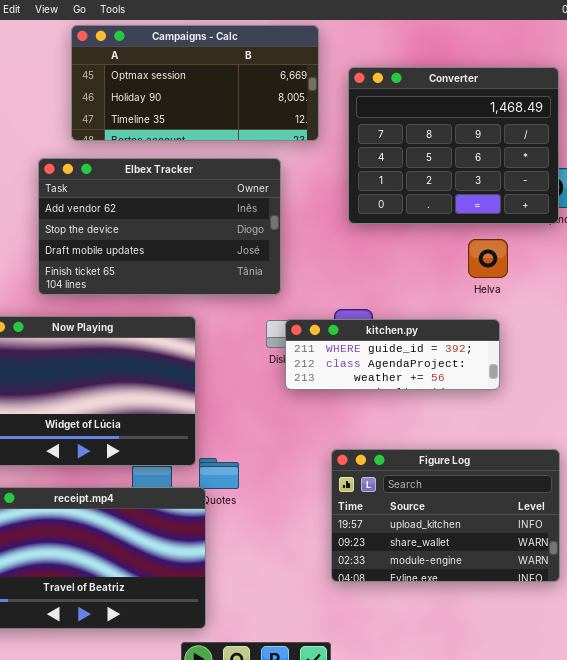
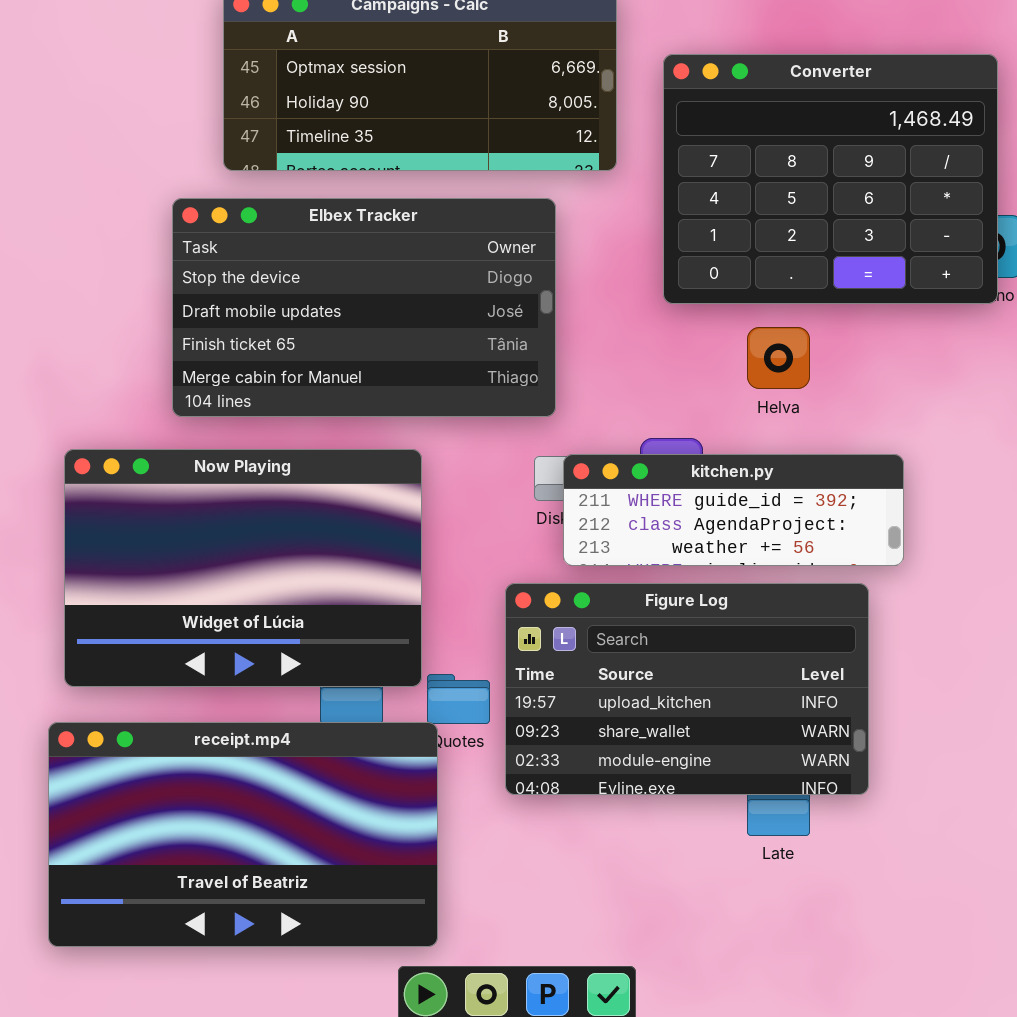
Elbex Tracker: [38,158,281,295] -> [172,198,556,417], scrolled down 1 row
Helva: [468,239,508,278] -> [747,327,810,389], moved
Figure Log: [331,449,560,582] -> [505,583,869,795], moved

